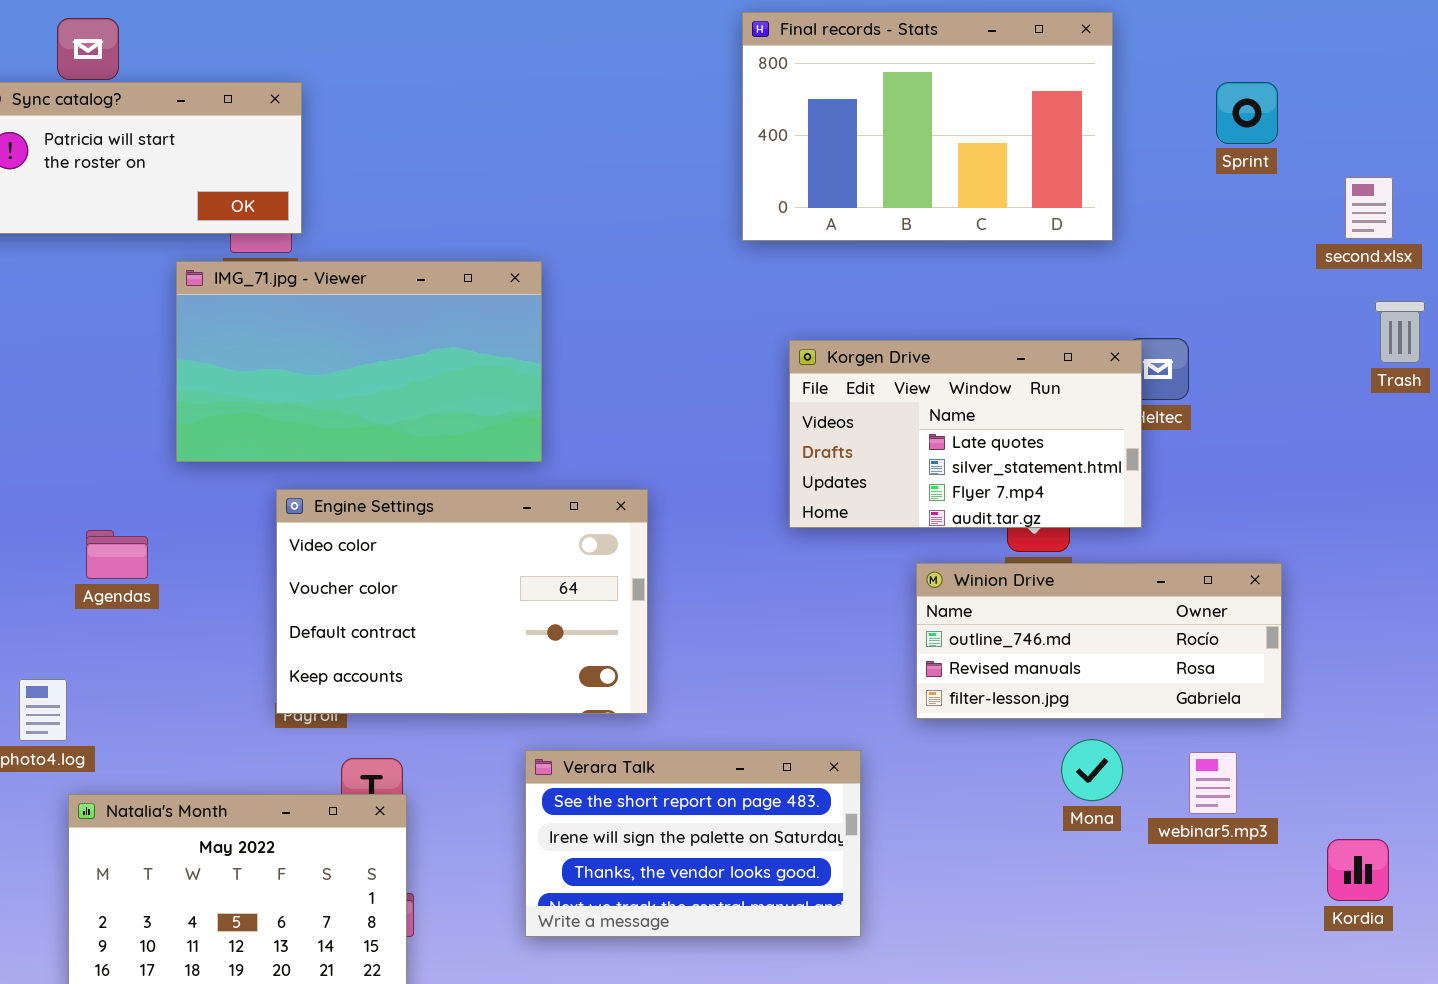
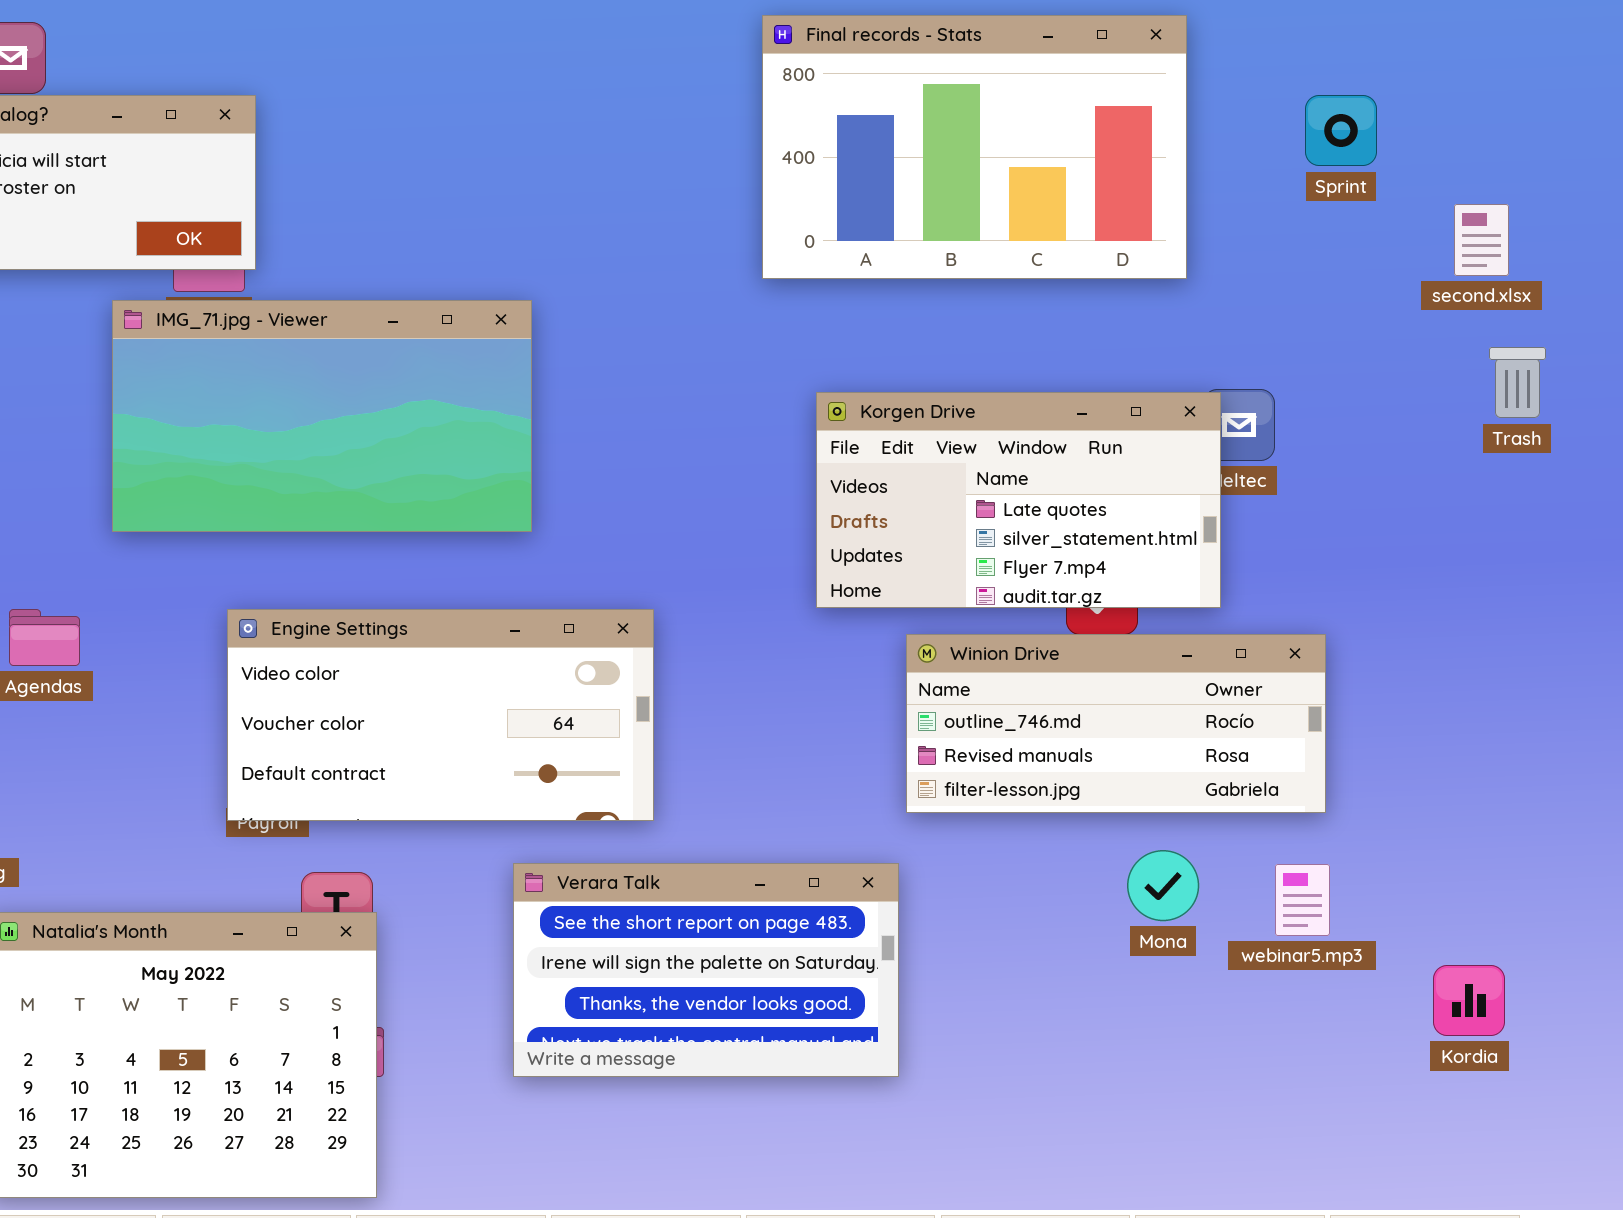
Engine Settings: [276,489,648,714] -> [227,609,654,821], resized
Winion Drive: [916,563,1282,719] -> [906,634,1326,813], moved

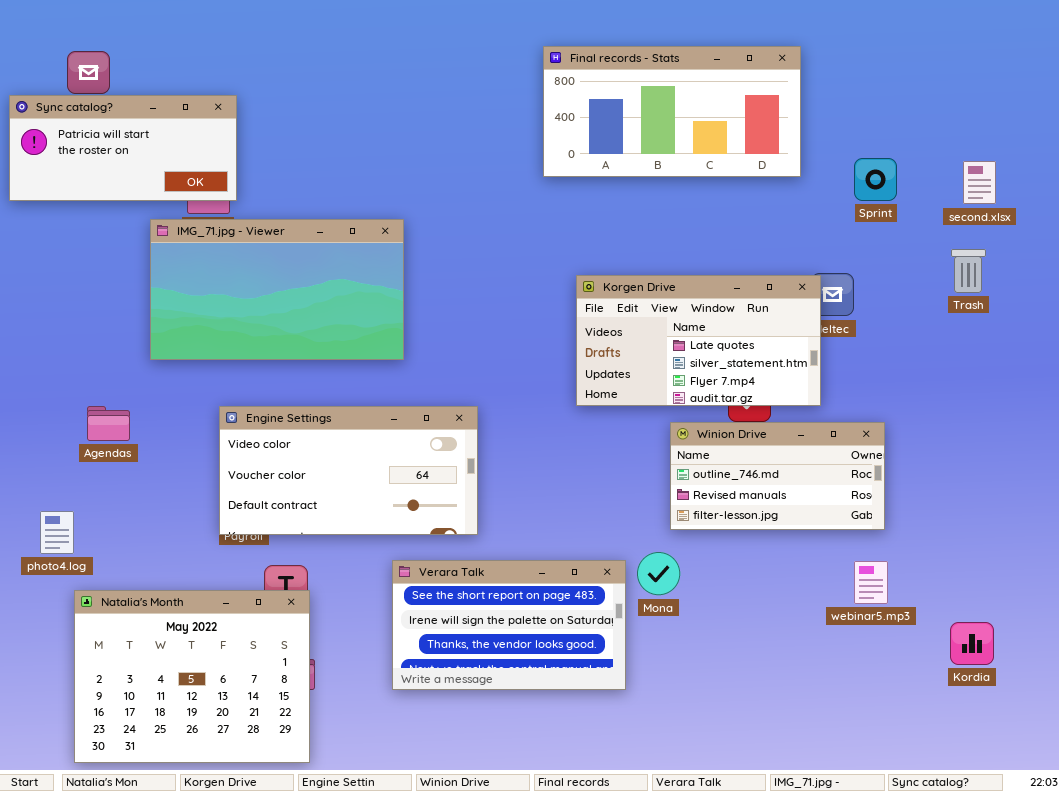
Final records - Stats: [762,15,1187,279] -> [543,46,801,177], resized
Sprint: [1305,95,1377,166] -> [854,158,897,201], moved
Trash: [1489,347,1546,418] -> [951,249,986,293], moved
Winion Drive: [906,634,1326,813] -> [670,422,885,530], resized
Mona: [1127,850,1199,921] -> [637,552,680,595], moved

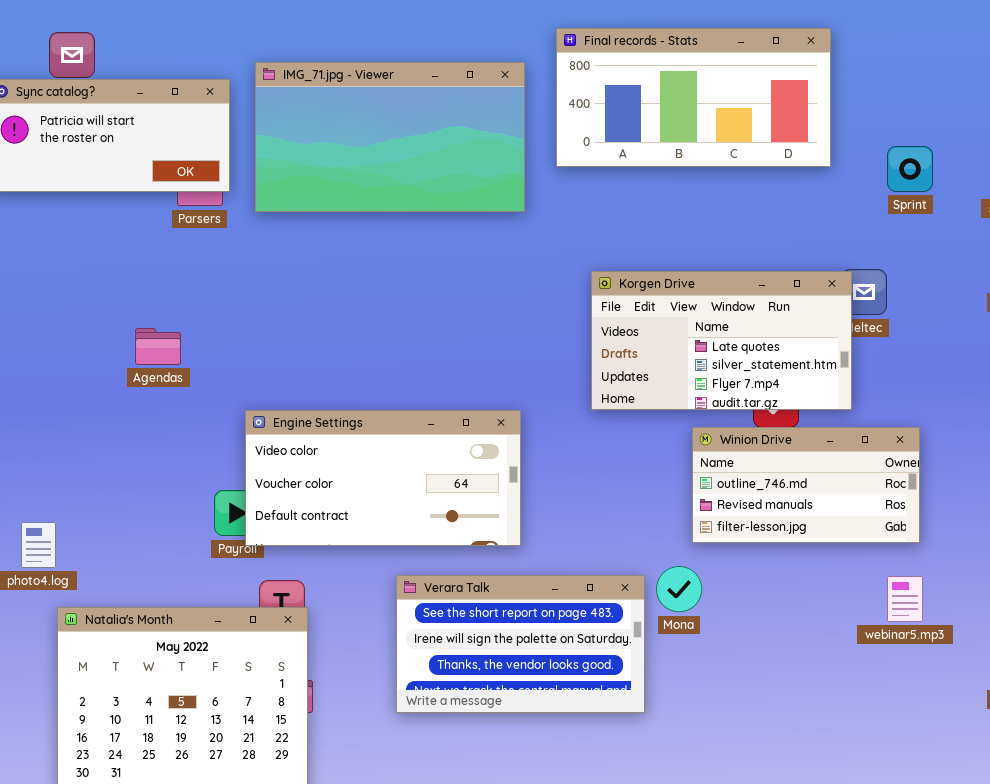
IMG_71.jpg - Viewer: [150,219,404,360] -> [255,62,525,212], moved
Agendas: [87,406,130,441] -> [135,328,181,365], moved
Engine Settings: [219,406,478,535] -> [245,410,521,546], moved

